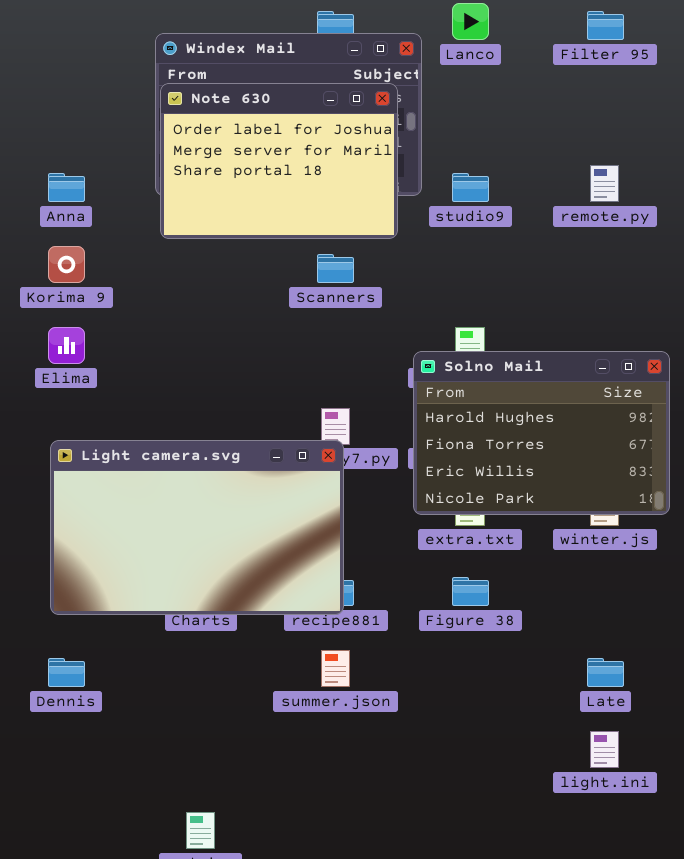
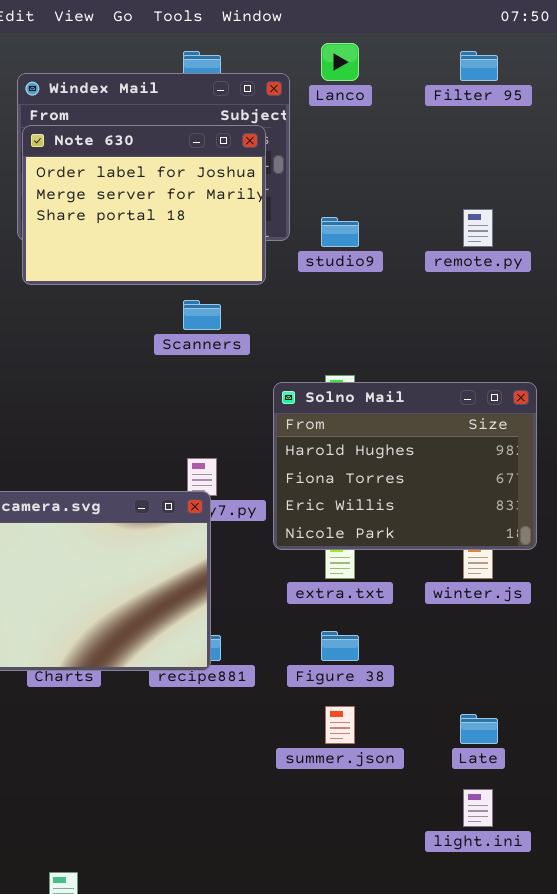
Solno Mail: [413,351,670,515] -> [273,382,537,550], moved
summer.json: [321,650,350,687] -> [325,706,355,744], moved

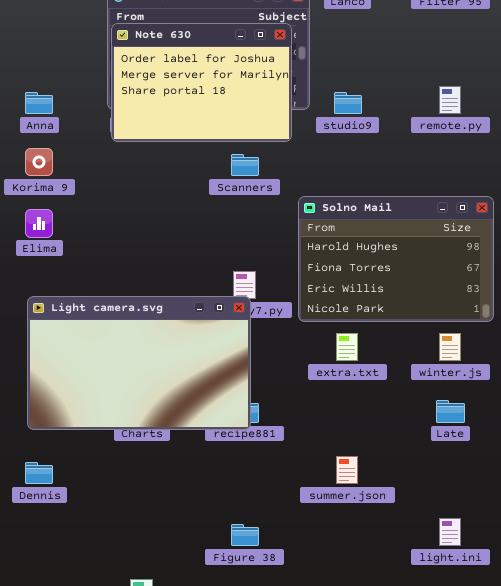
Solno Mail: [273,382,537,550] -> [298,196,494,322], moved
Figure 38: [321,631,359,661] -> [231,524,259,546], moved
Late: [460,714,498,744] -> [436,400,465,423], moved

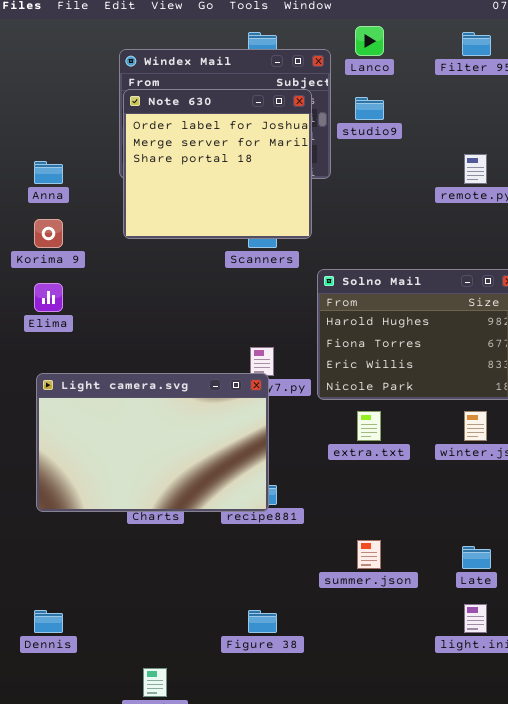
Note 630: [111,23,292,142] -> [123,89,312,239], resized
studio9: [334,92,362,114] -> [355,97,384,120], moved
Late: [436,400,465,423] -> [462,546,491,569], moved
Dennis: [25,462,53,484] -> [34,610,63,633], moved

